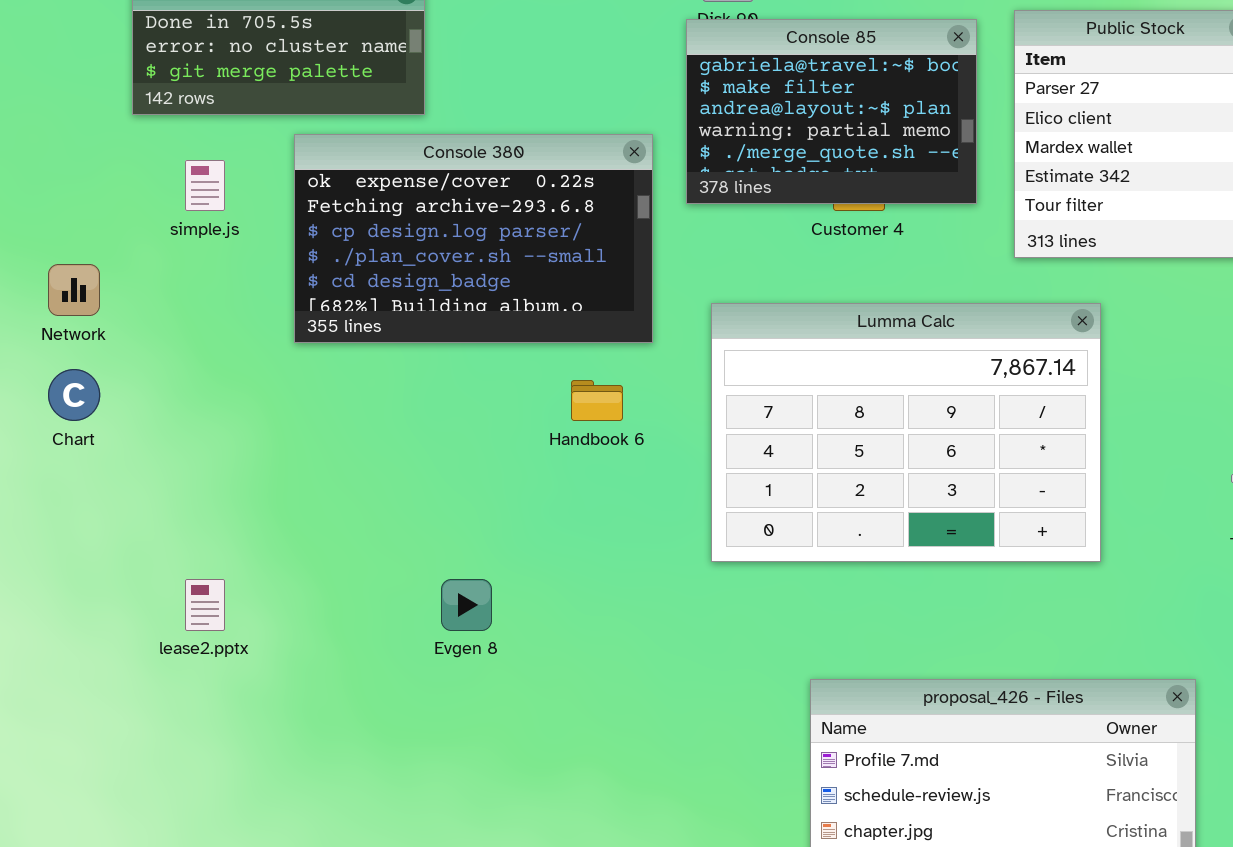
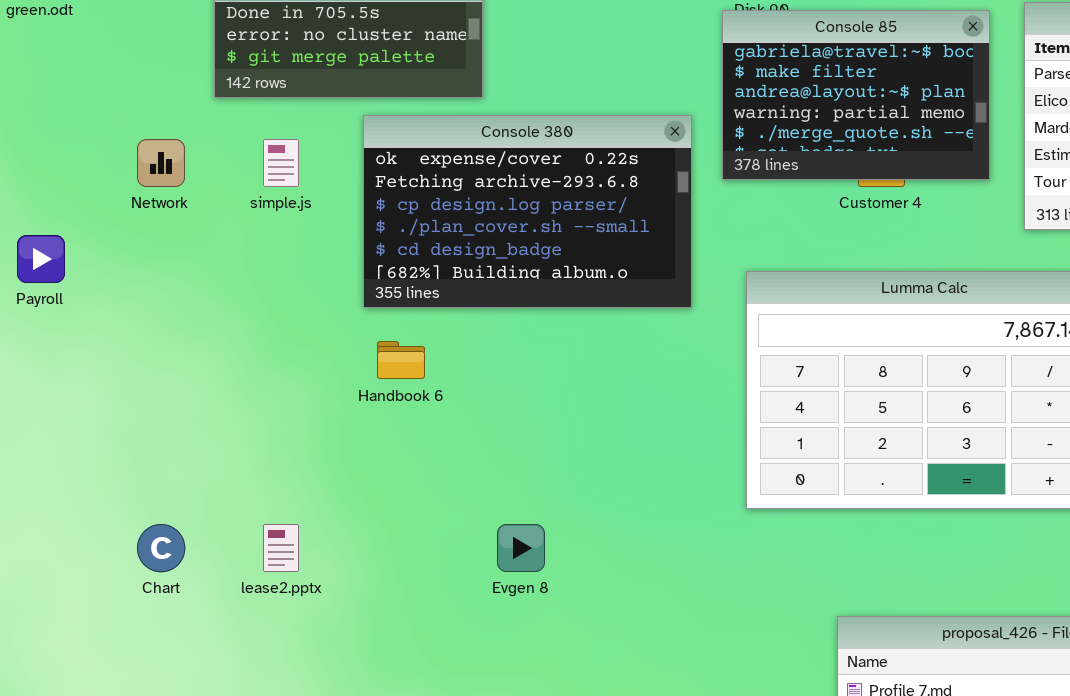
Network: [48,264,100,316] -> [137,139,185,187], moved
Chart: [48,369,100,421] -> [137,524,185,572], moved
Handbook 6: [571,380,623,421] -> [377,341,425,379], moved

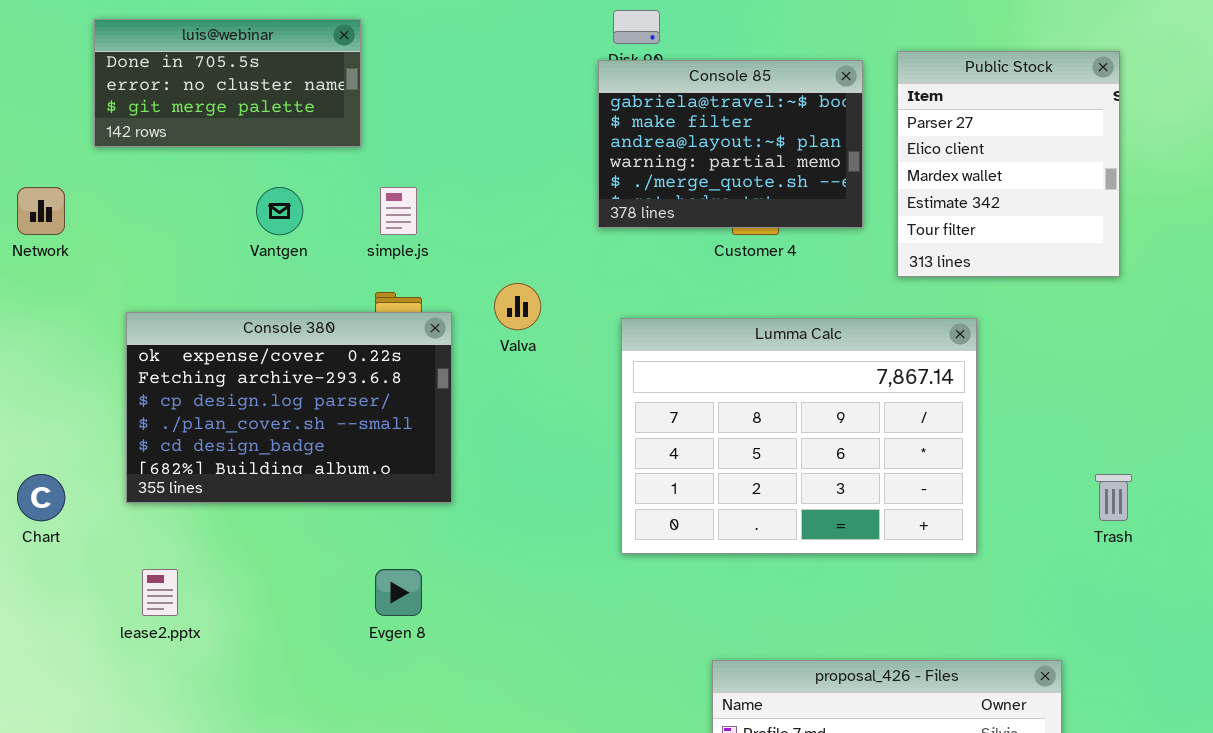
Console 380: [363,115,692,308] -> [126,312,452,503], moved
simple.js: [263,139,299,187] -> [380,187,417,235], moved
Chart: [137,524,185,572] -> [17,474,65,521], moved

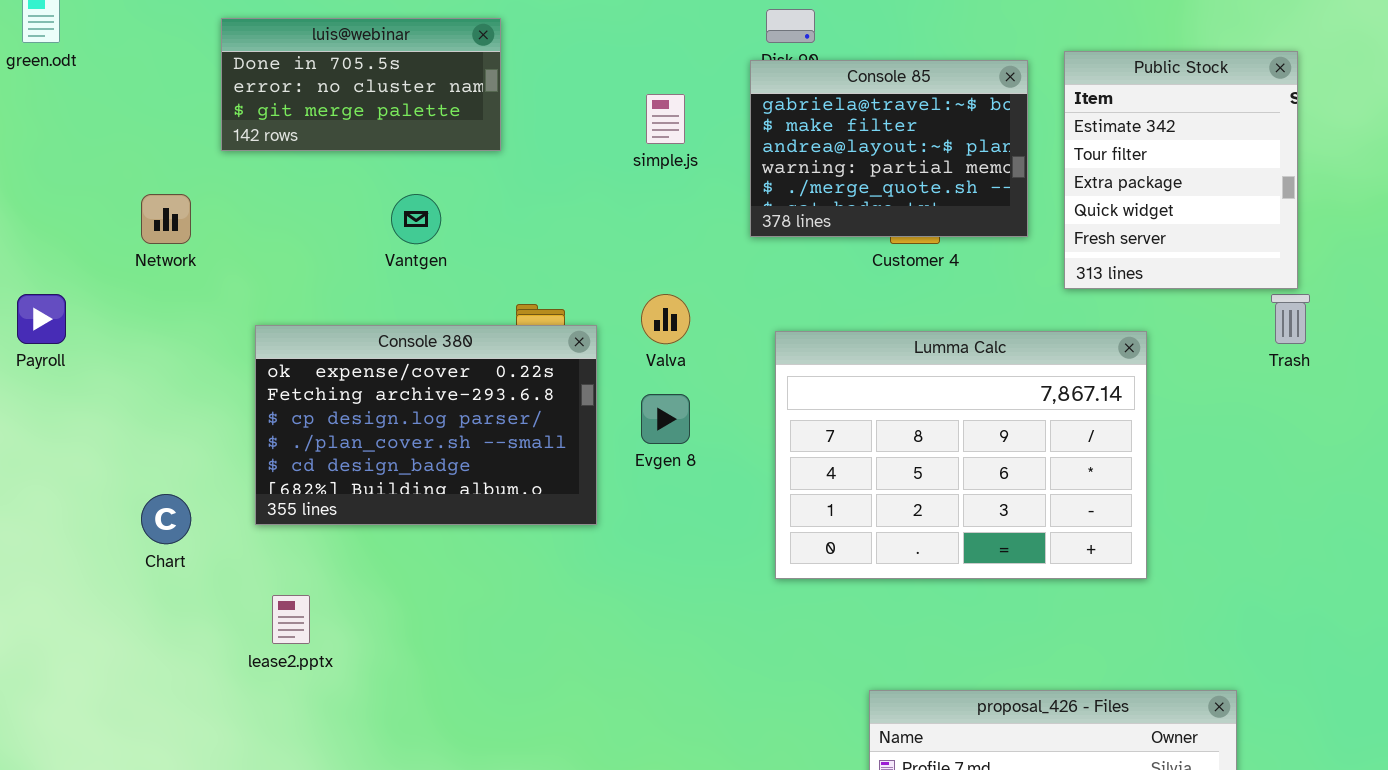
Public Stock: [897,51,1120,277] -> [1064,51,1298,289], scrolled down 3 rows
simple.js: [380,187,417,235] -> [646,94,685,144], moved
Trash: [1095,474,1132,521] -> [1271,294,1310,344], moved
Evgen 8: [375,569,422,616] -> [641,394,690,444], moved

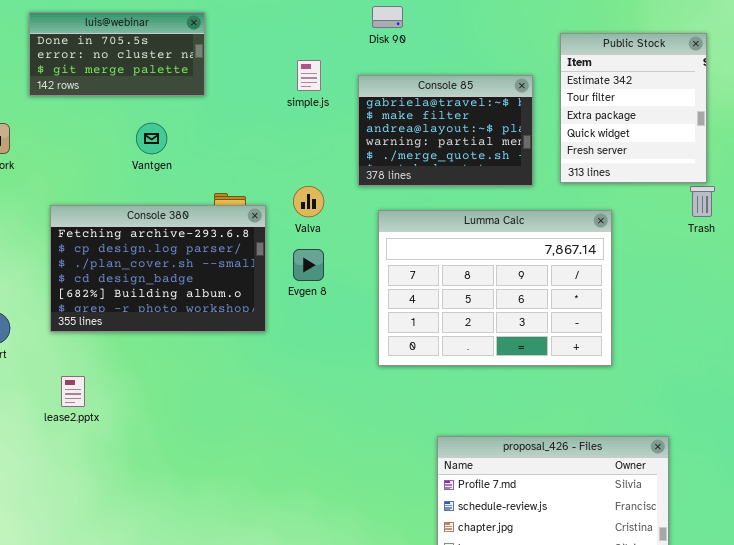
Console 85: [750,60,1028,237] -> [358,75,533,186], moved
Console 380: [255,325,597,525] -> [50,205,266,332], scrolled down 1 row

